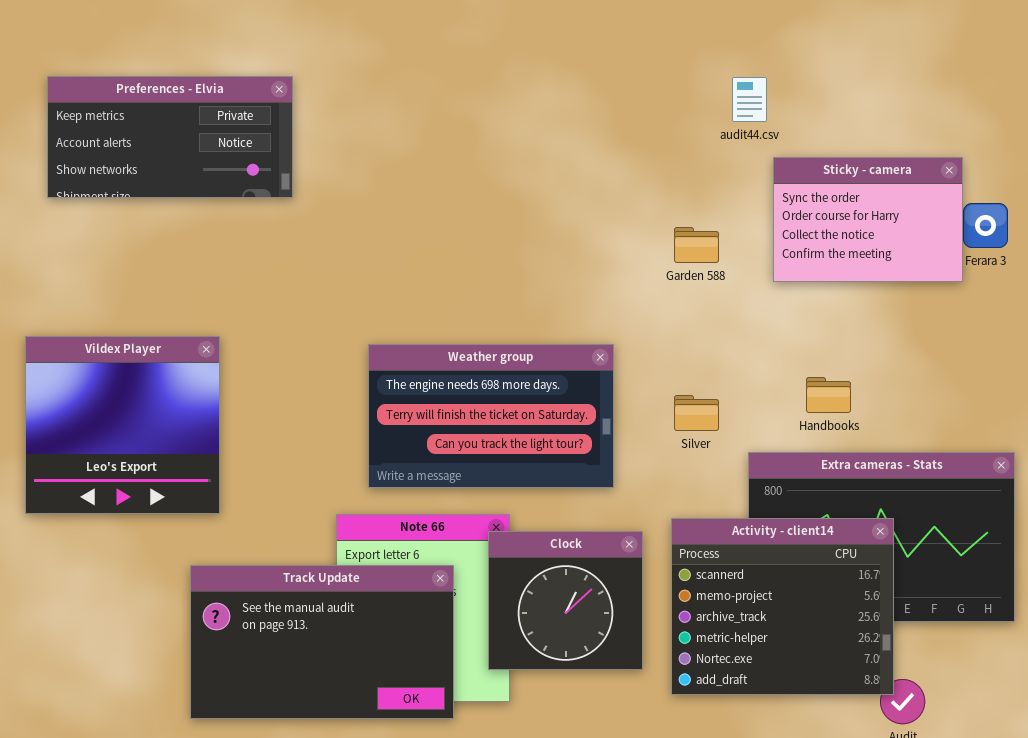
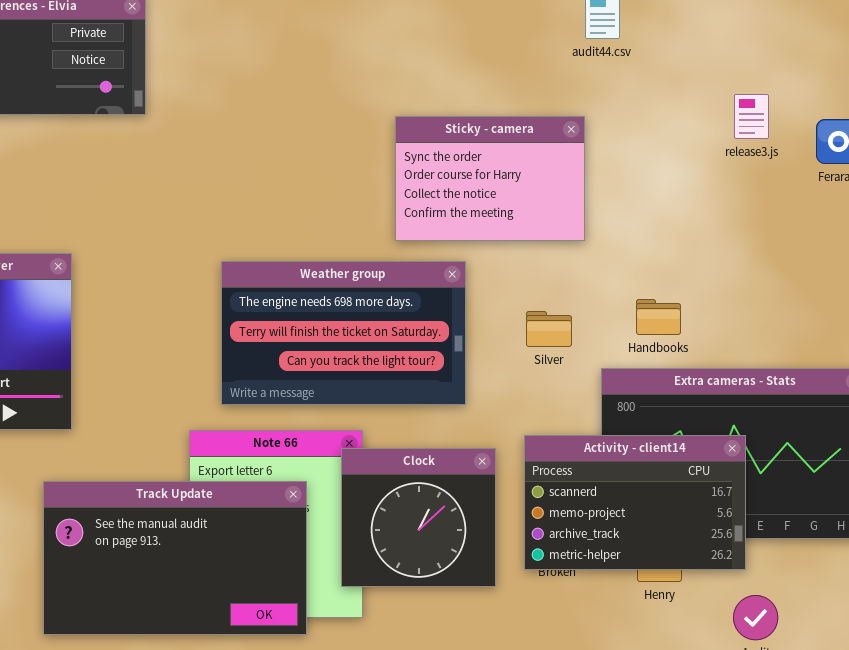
Sticky - camera: [773,157,963,282] -> [395,116,585,241], moved
Handbooks: [806,377,851,413] -> [636,299,681,335], moved
Activity - client14: [671,518,894,695] -> [524,435,746,570], resized

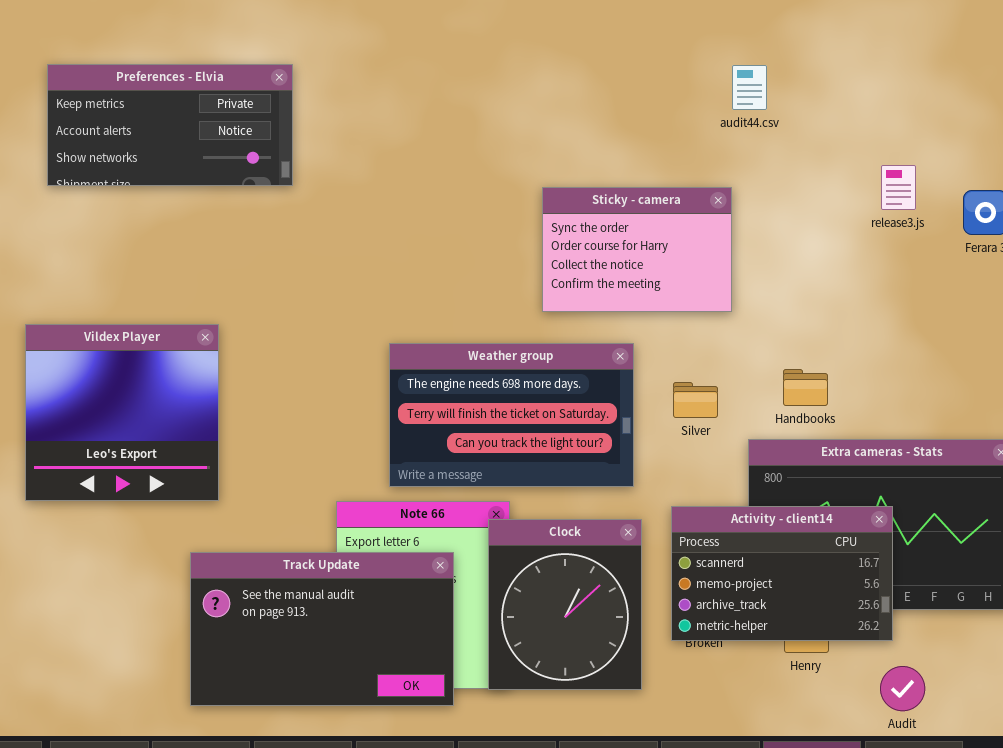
Weather group: [221,261,466,405] -> [389,343,634,487], moved
Clock: [341,448,496,587] -> [488,519,642,690], resized

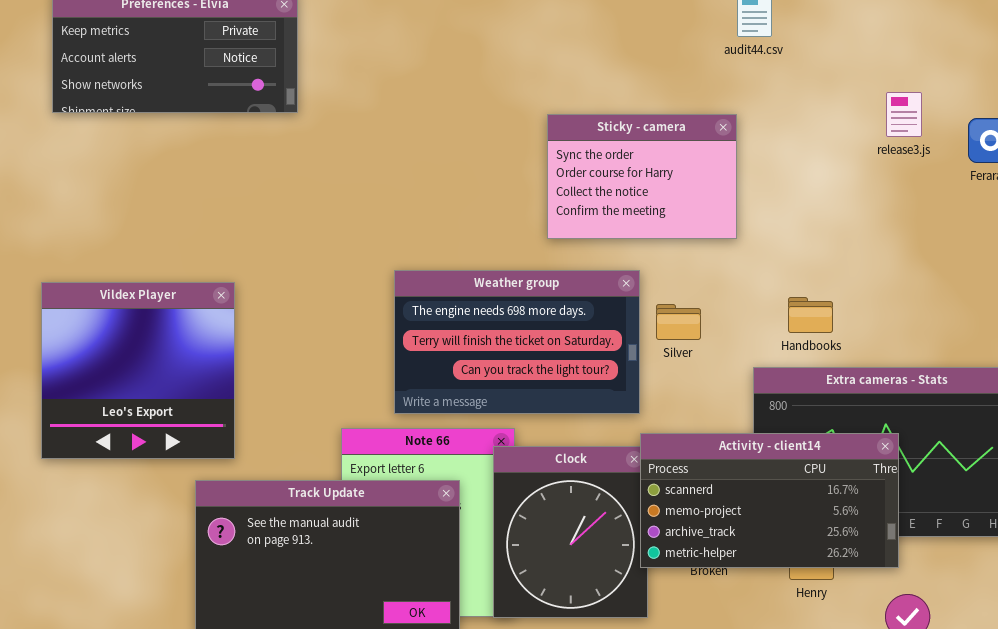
Vildex Player: [25,324,219,501] -> [41,282,235,459], moved
Silver: [673,382,718,418] -> [656,304,701,340], moved
Activity - client14: [671,506,893,641] -> [640,433,899,568], resized

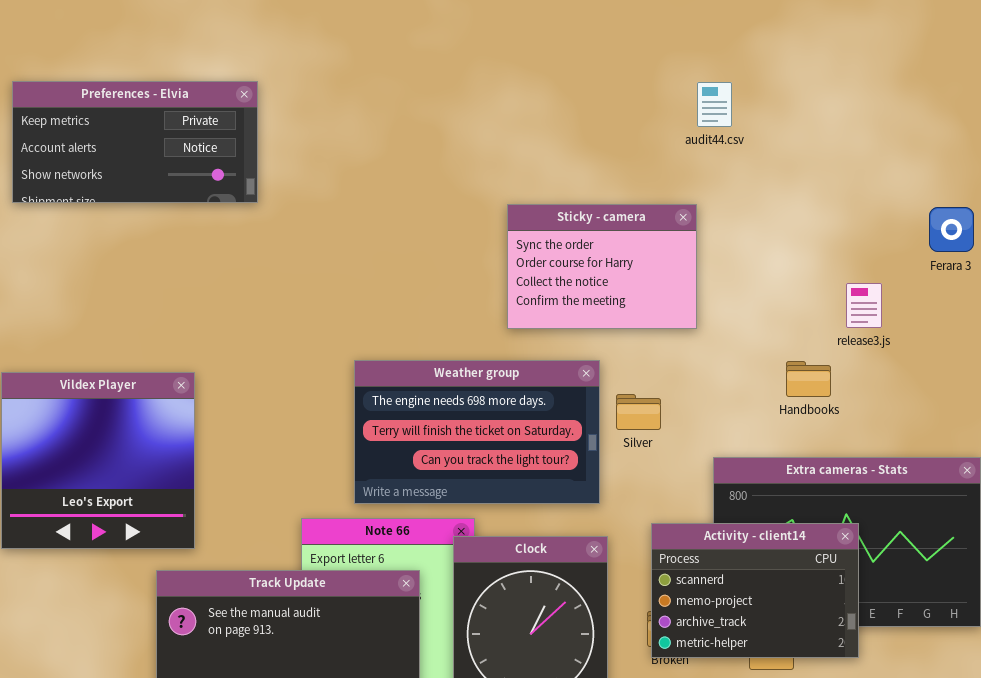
release3.js: [886,92,922,137] -> [846,283,882,328], moved
Handbooks: [788,297,833,333] -> [786,361,831,397], moved
Activity - client14: [640,433,899,568] -> [651,523,859,658], resized

